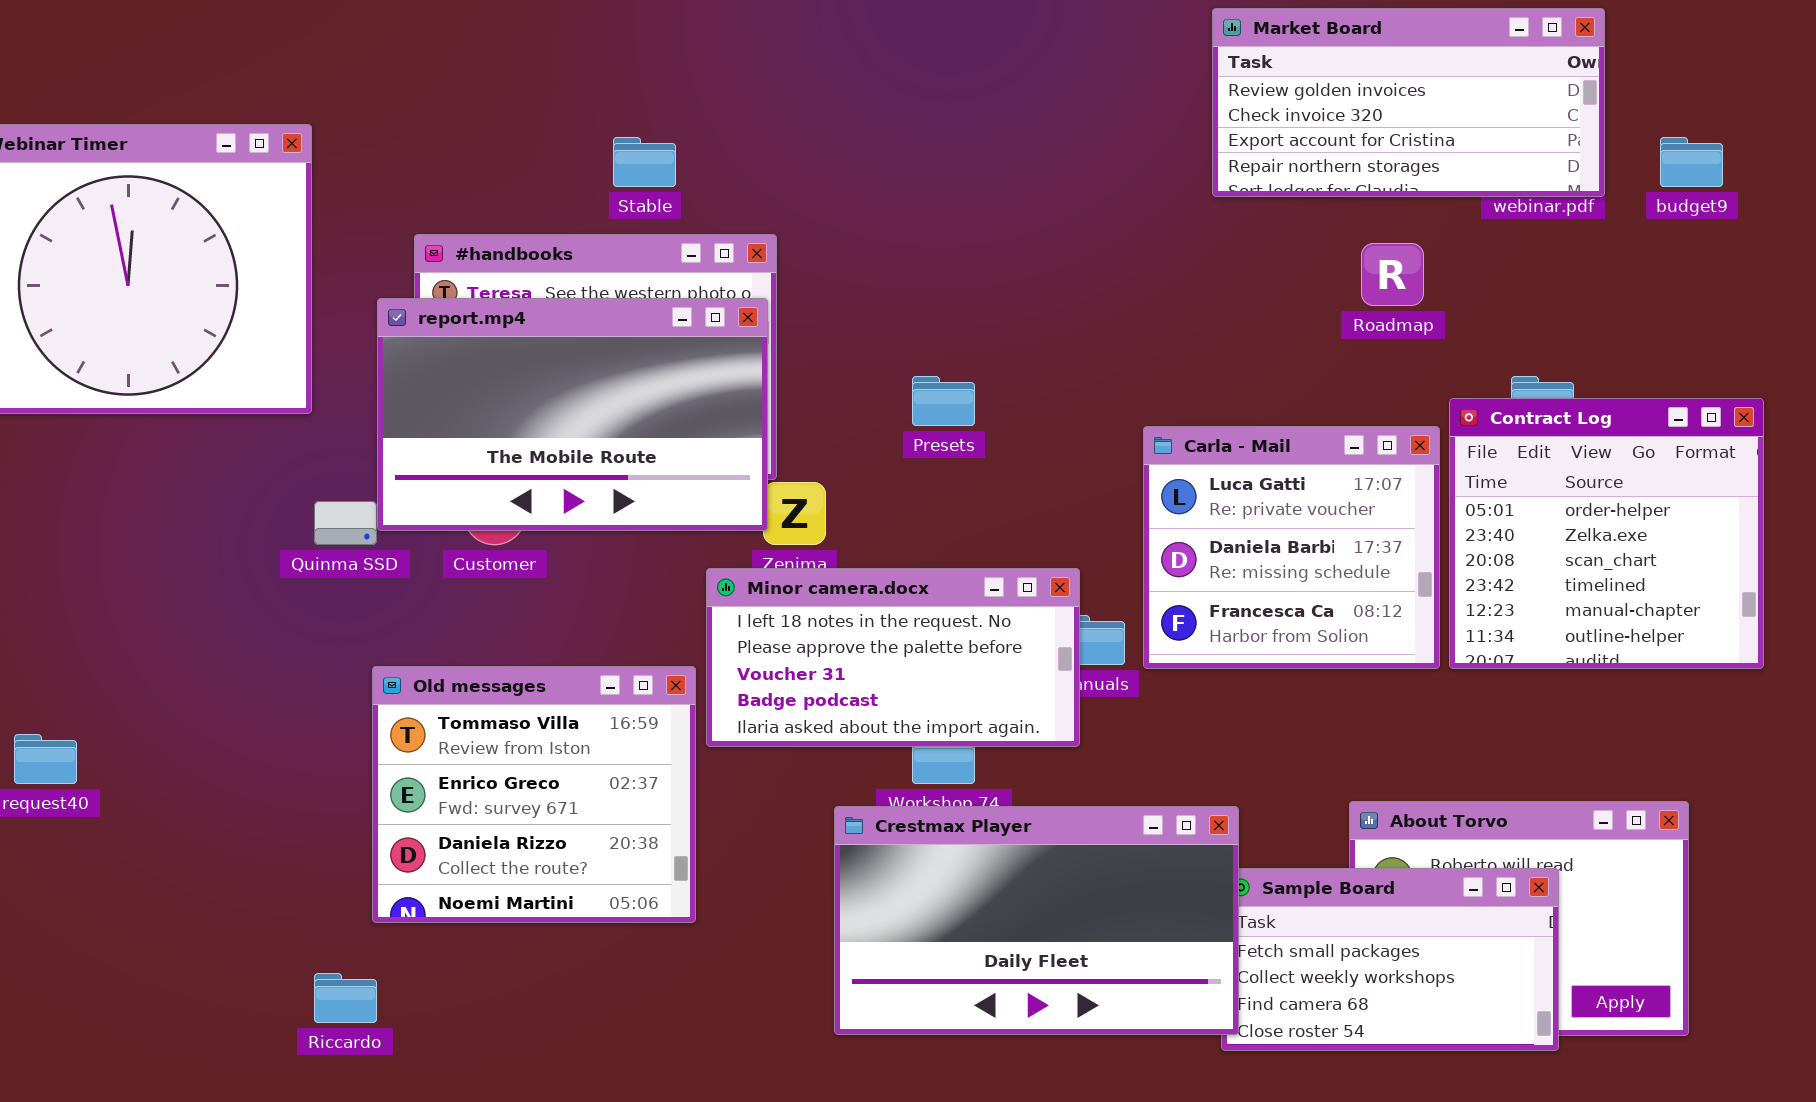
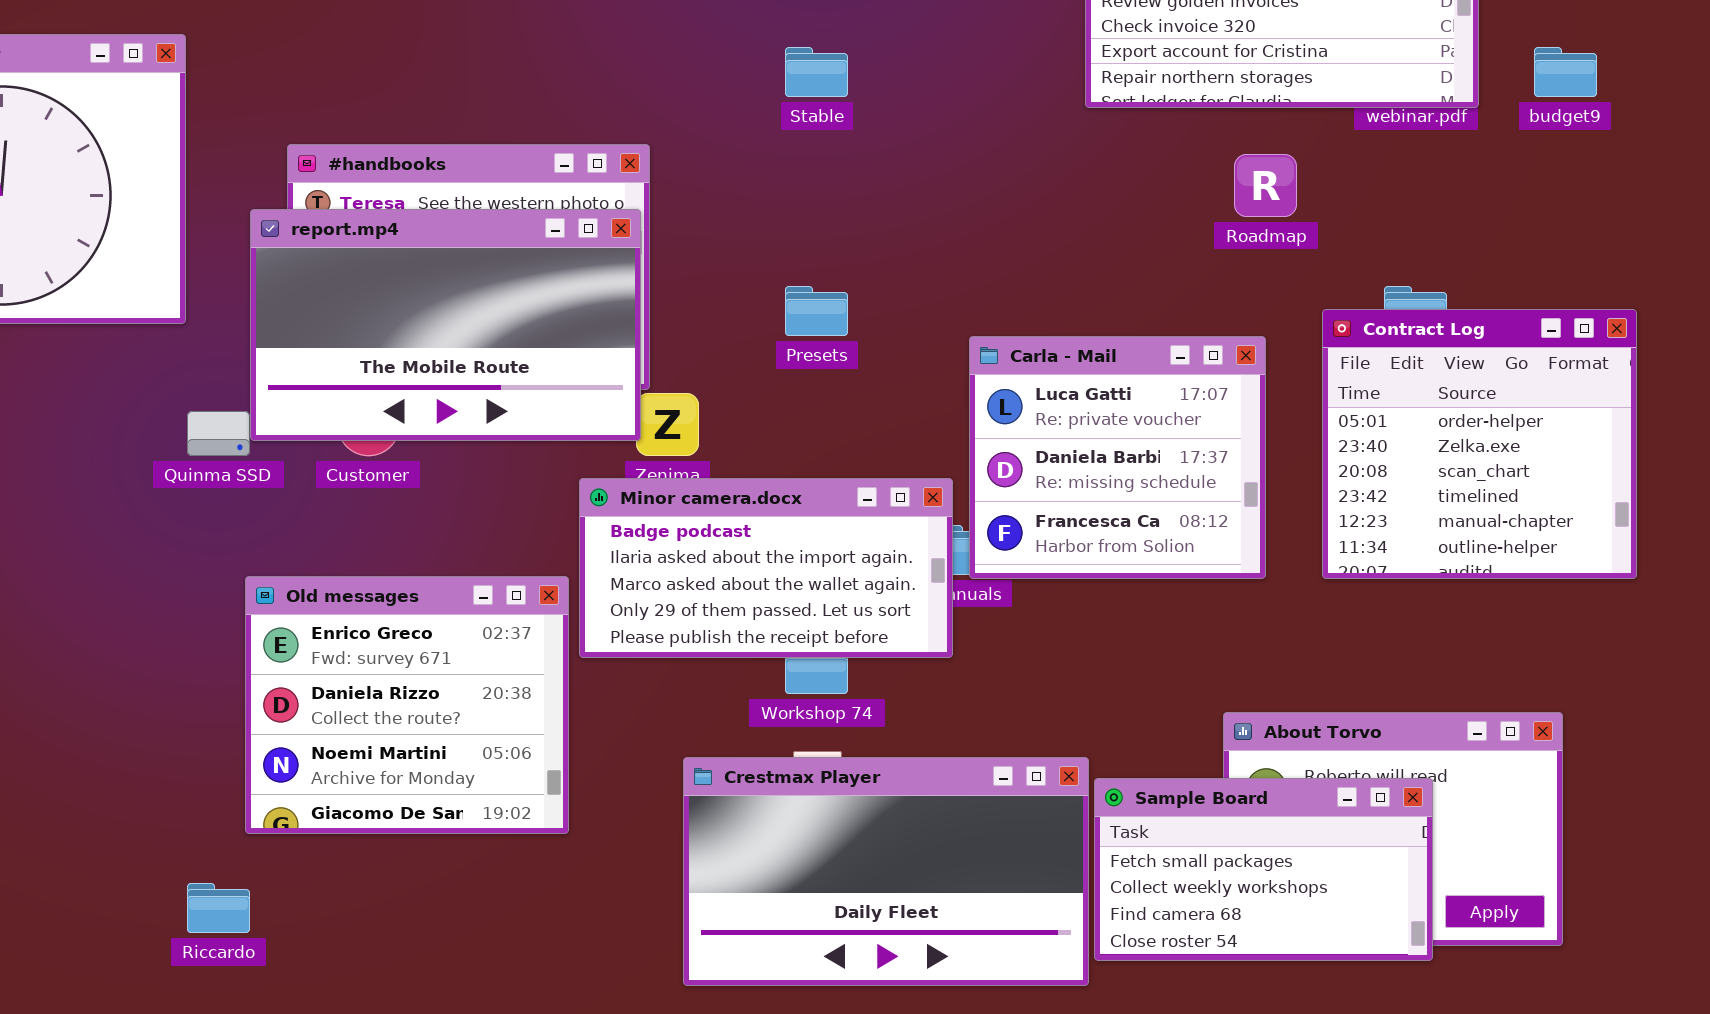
Stable: [613,137,676,187] -> [785,47,848,97], moved
Carla - Mail: [1143,426,1440,669] -> [969,336,1266,579], moved
Minor camera.docx: [706,568,1080,747] -> [579,478,953,658], scrolled down 3 rows
Old messages: [372,666,696,923] -> [245,576,569,834], scrolled down 1 row
Crestmax Player: [834,806,1239,1035] -> [683,757,1089,986], moved

